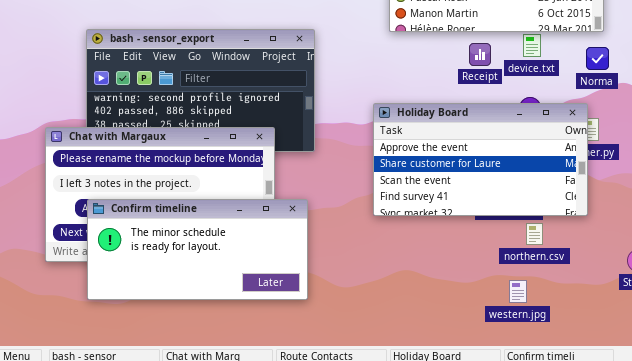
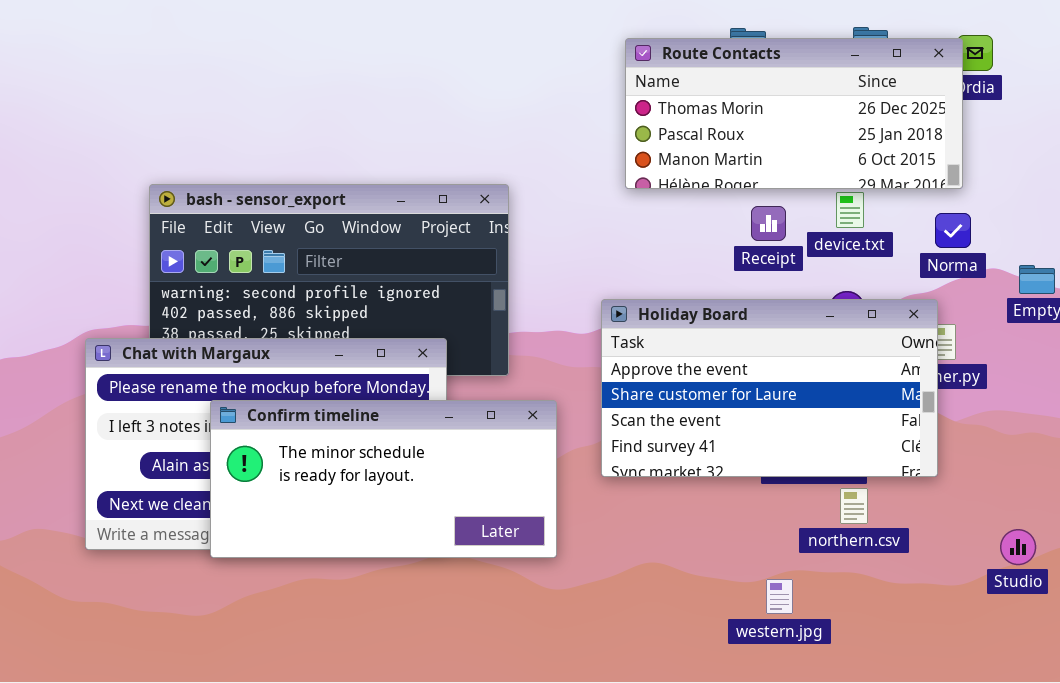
Confirm timeline: [87,199,308,300] -> [210,400,557,558], moved
western.jpg: [509,280,527,303] -> [766,579,793,614], moved

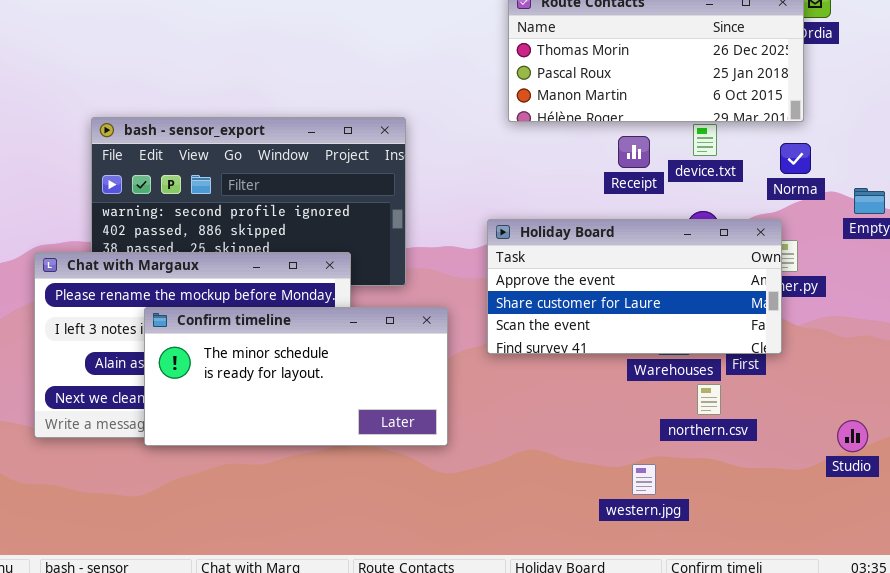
Holiday Board: [601,299,938,477] -> [487,219,782,354], resized

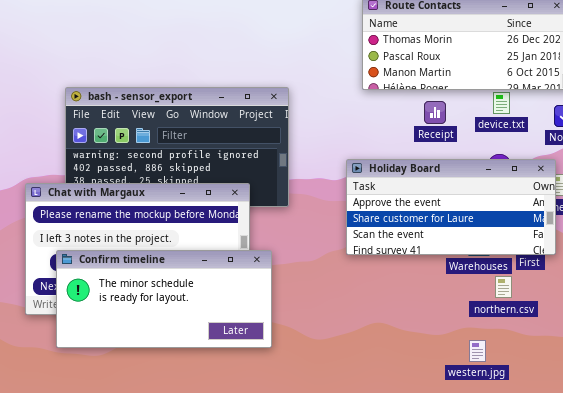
Receipt: [618,136,650,168] -> [424,101,446,124], moved
Confirm timeline: [144,307,448,446] -> [56,250,272,348], moved
western.jpg: [632,464,656,495] -> [469,340,486,362], moved

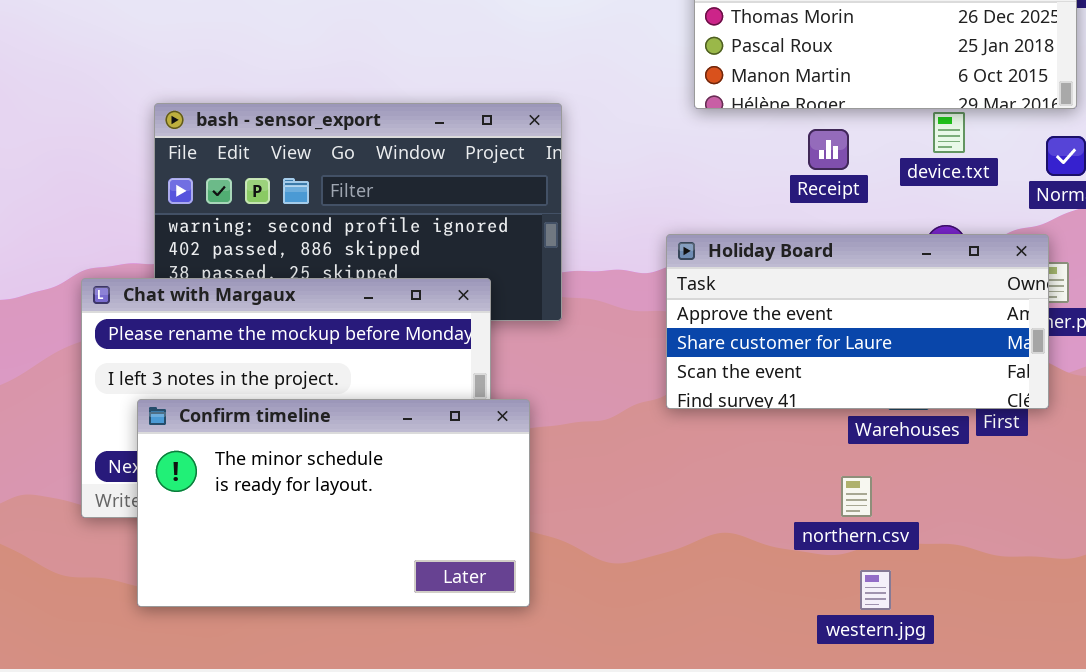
Confirm timeline: [56,250,272,348] -> [137,399,530,607], resized
northern.csv: [495,276,512,298] -> [841,476,872,517], moved
western.jpg: [469,340,486,362] -> [860,570,891,610], moved

